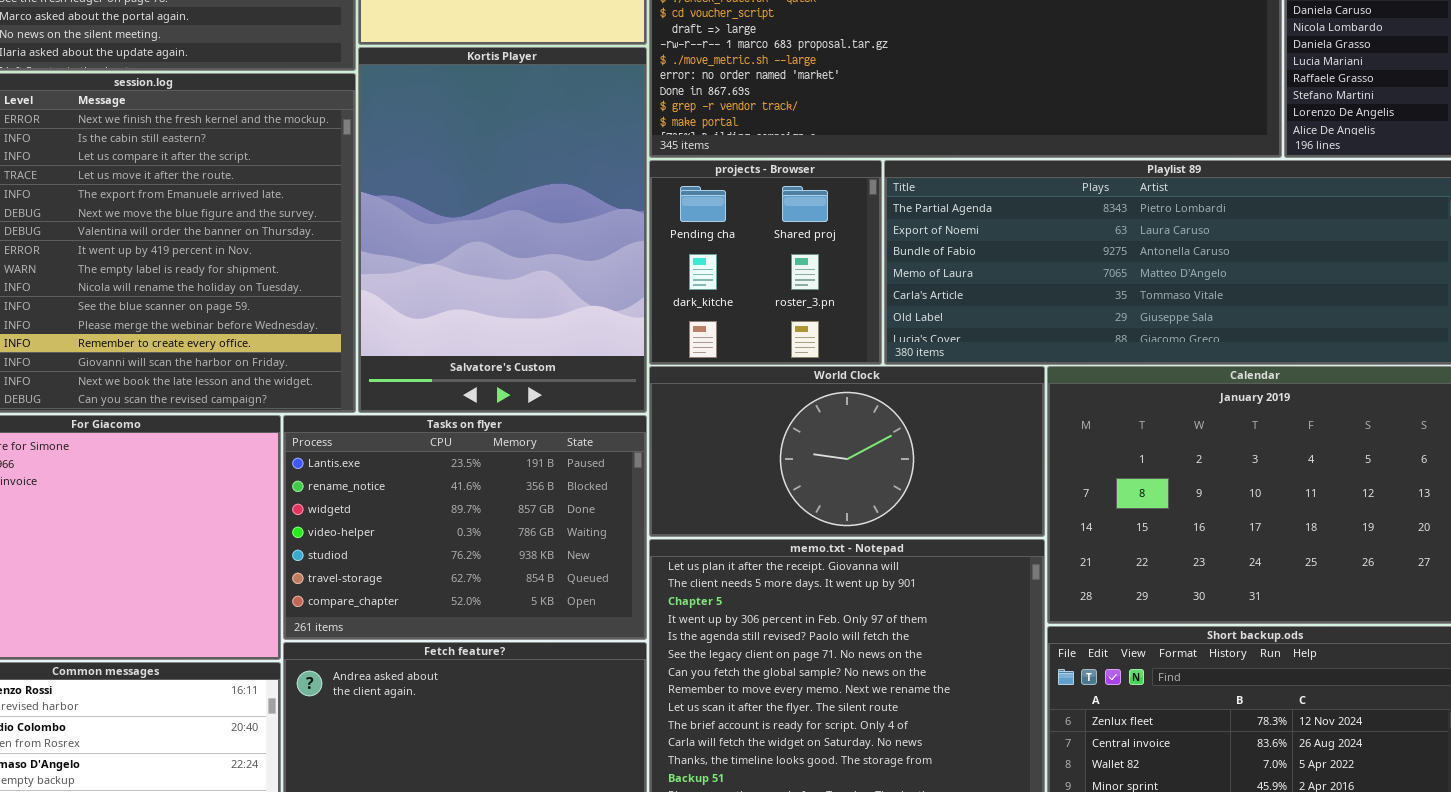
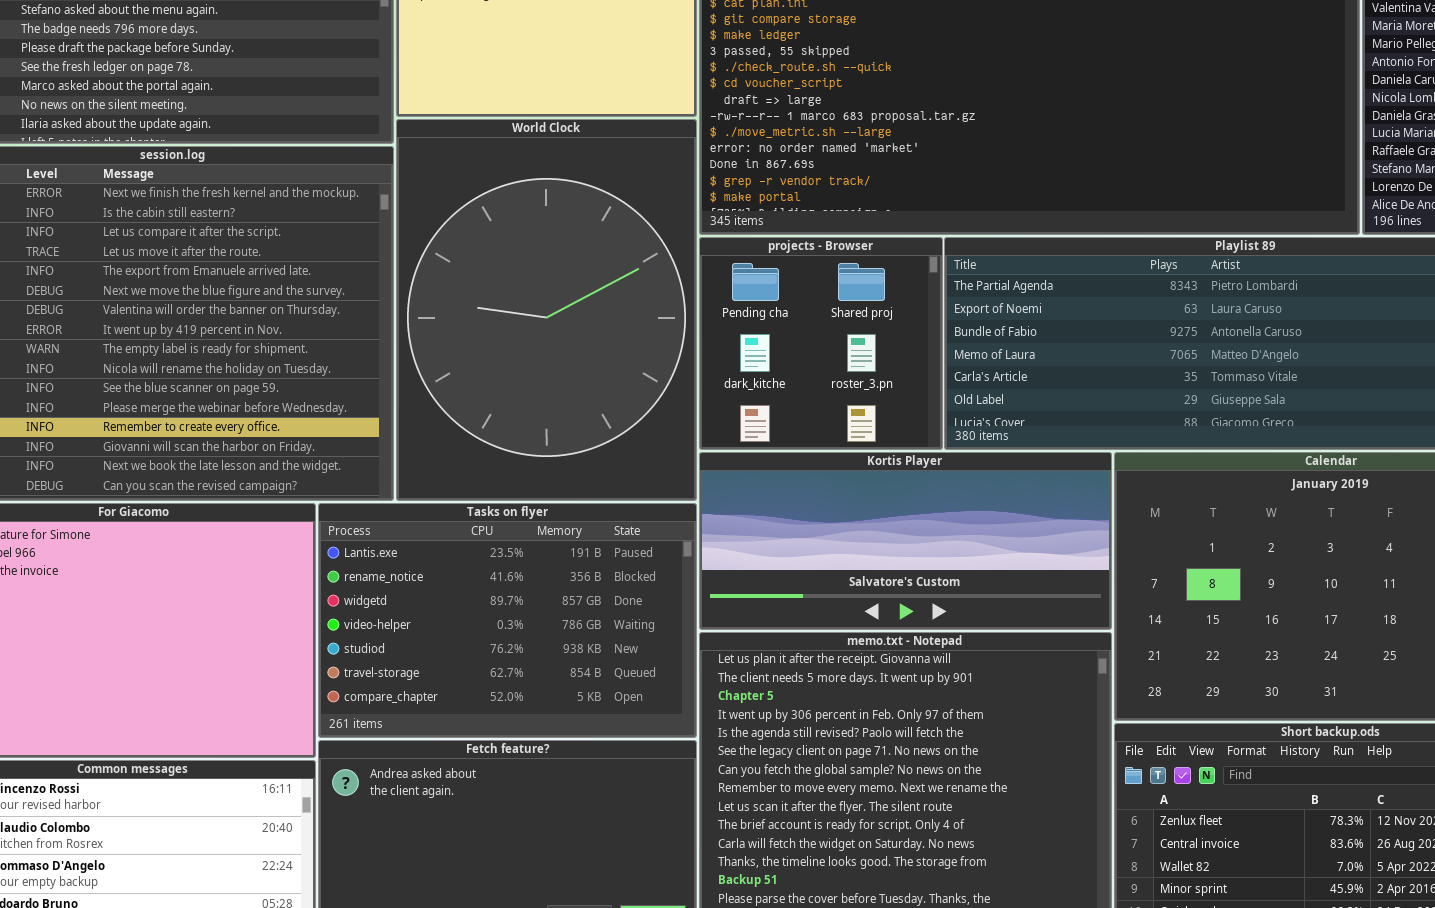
Kortis Player: [358,47,647,413] -> [699,452,1112,630], moved, resized
World Clock: [649,366,1045,537] -> [396,119,697,501], moved, resized

